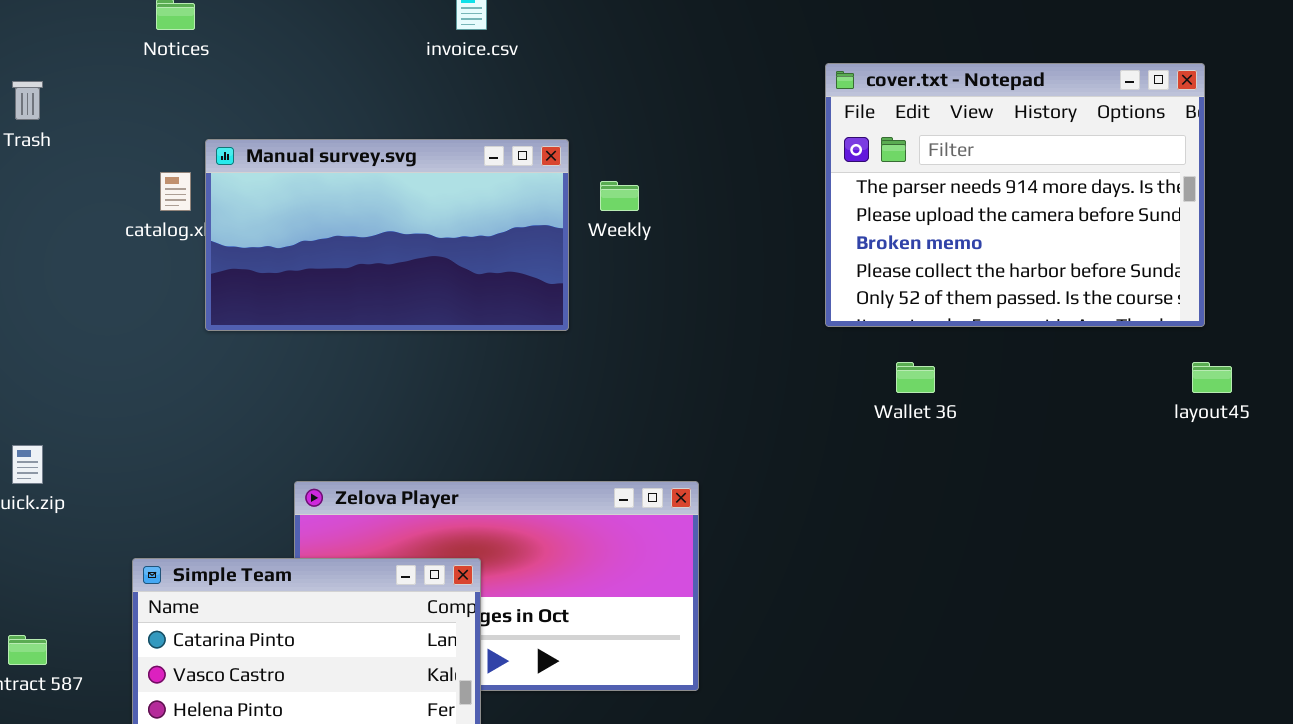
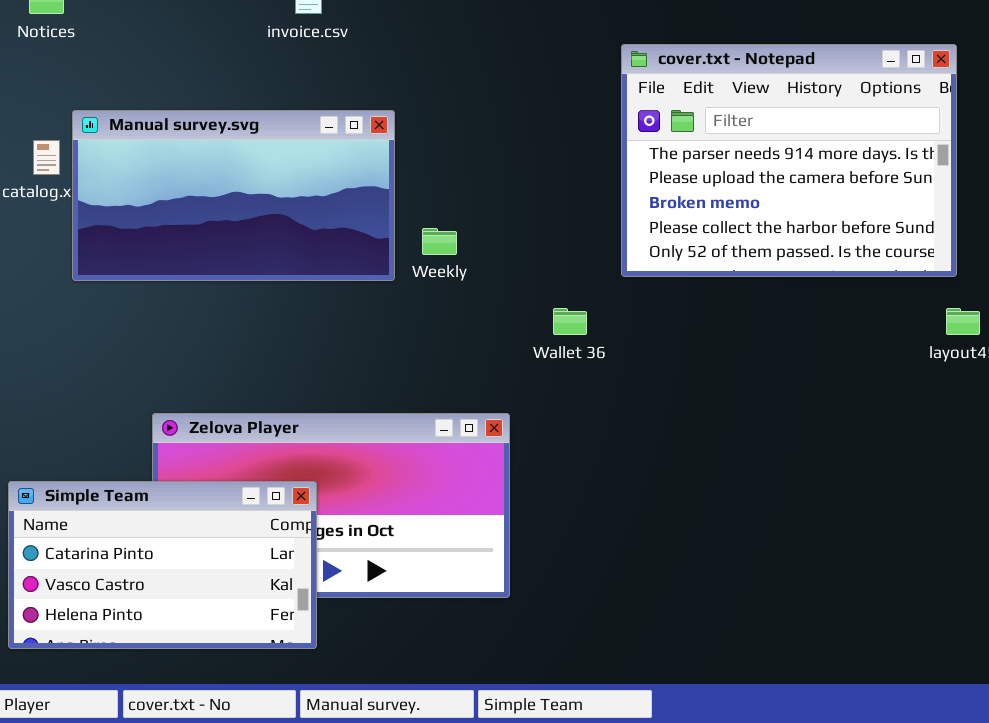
Weekly: [600,181,639,211] -> [422,228,457,255], moved
Wallet 36: [896,362,935,393] -> [553,308,587,335], moved

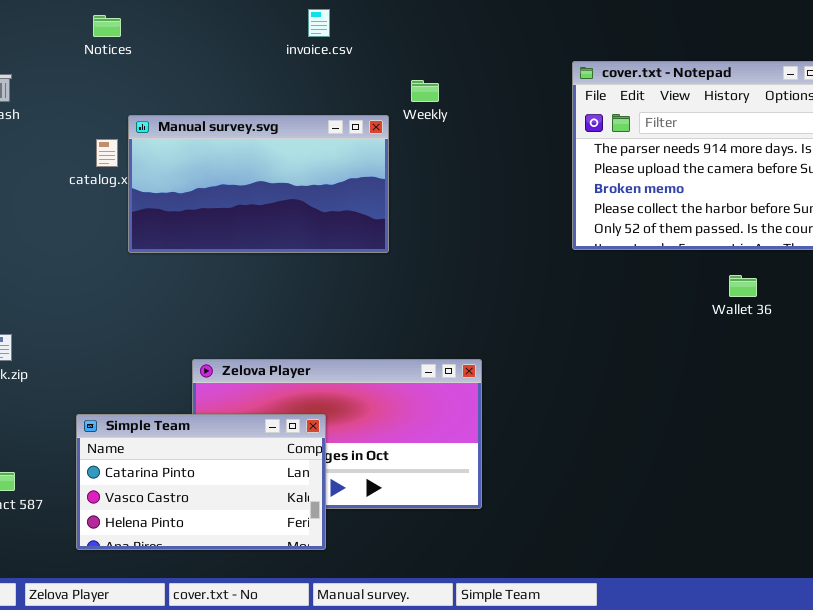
Weekly: [422,228,457,255] -> [411,80,439,102], moved
Wallet 36: [553,308,587,335] -> [729,275,757,297], moved

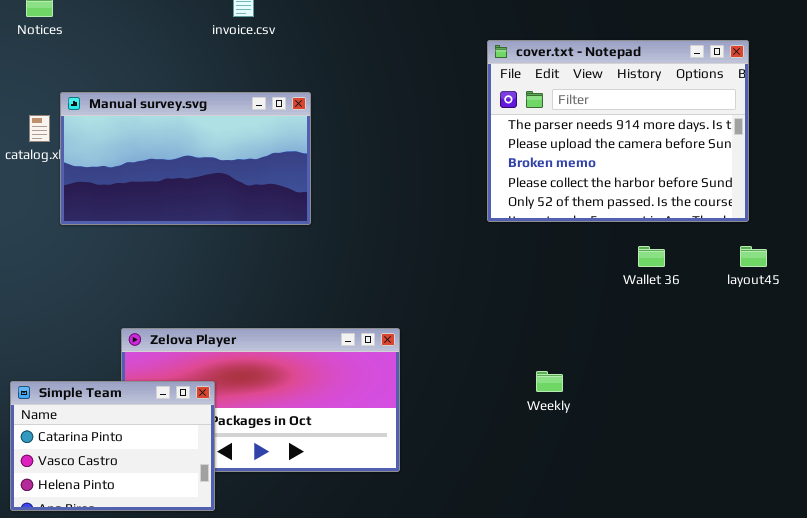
Weekly: [411,80,439,102] -> [536,371,563,392], moved
Simple Team: [76,414,326,550] -> [10,381,215,511], resized

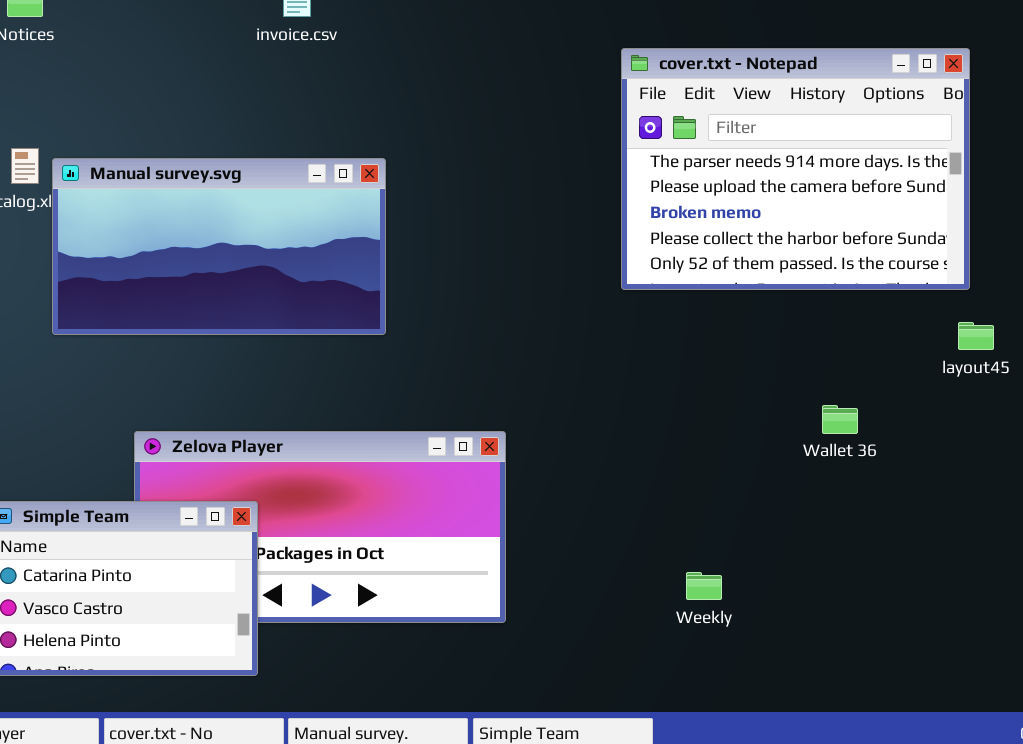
Manual survey.svg: [60,92,311,225] -> [52,158,386,335], moved
Wallet 36: [638,246,665,267] -> [822,405,858,434], moved
Weekly: [536,371,563,392] -> [686,572,722,600], moved

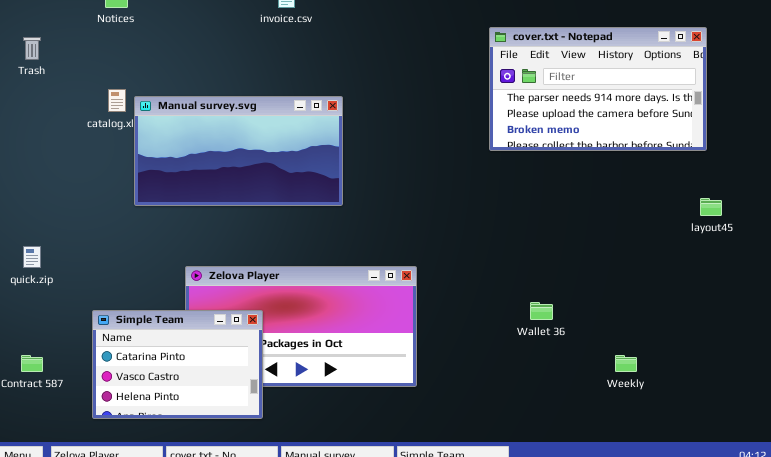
cover.txt - Notepad: [621,48,970,290] -> [489,27,707,151], resized
Wallet 36: [822,405,858,434] -> [530,302,553,320], moved
Weekly: [686,572,722,600] -> [615,355,637,372], moved

